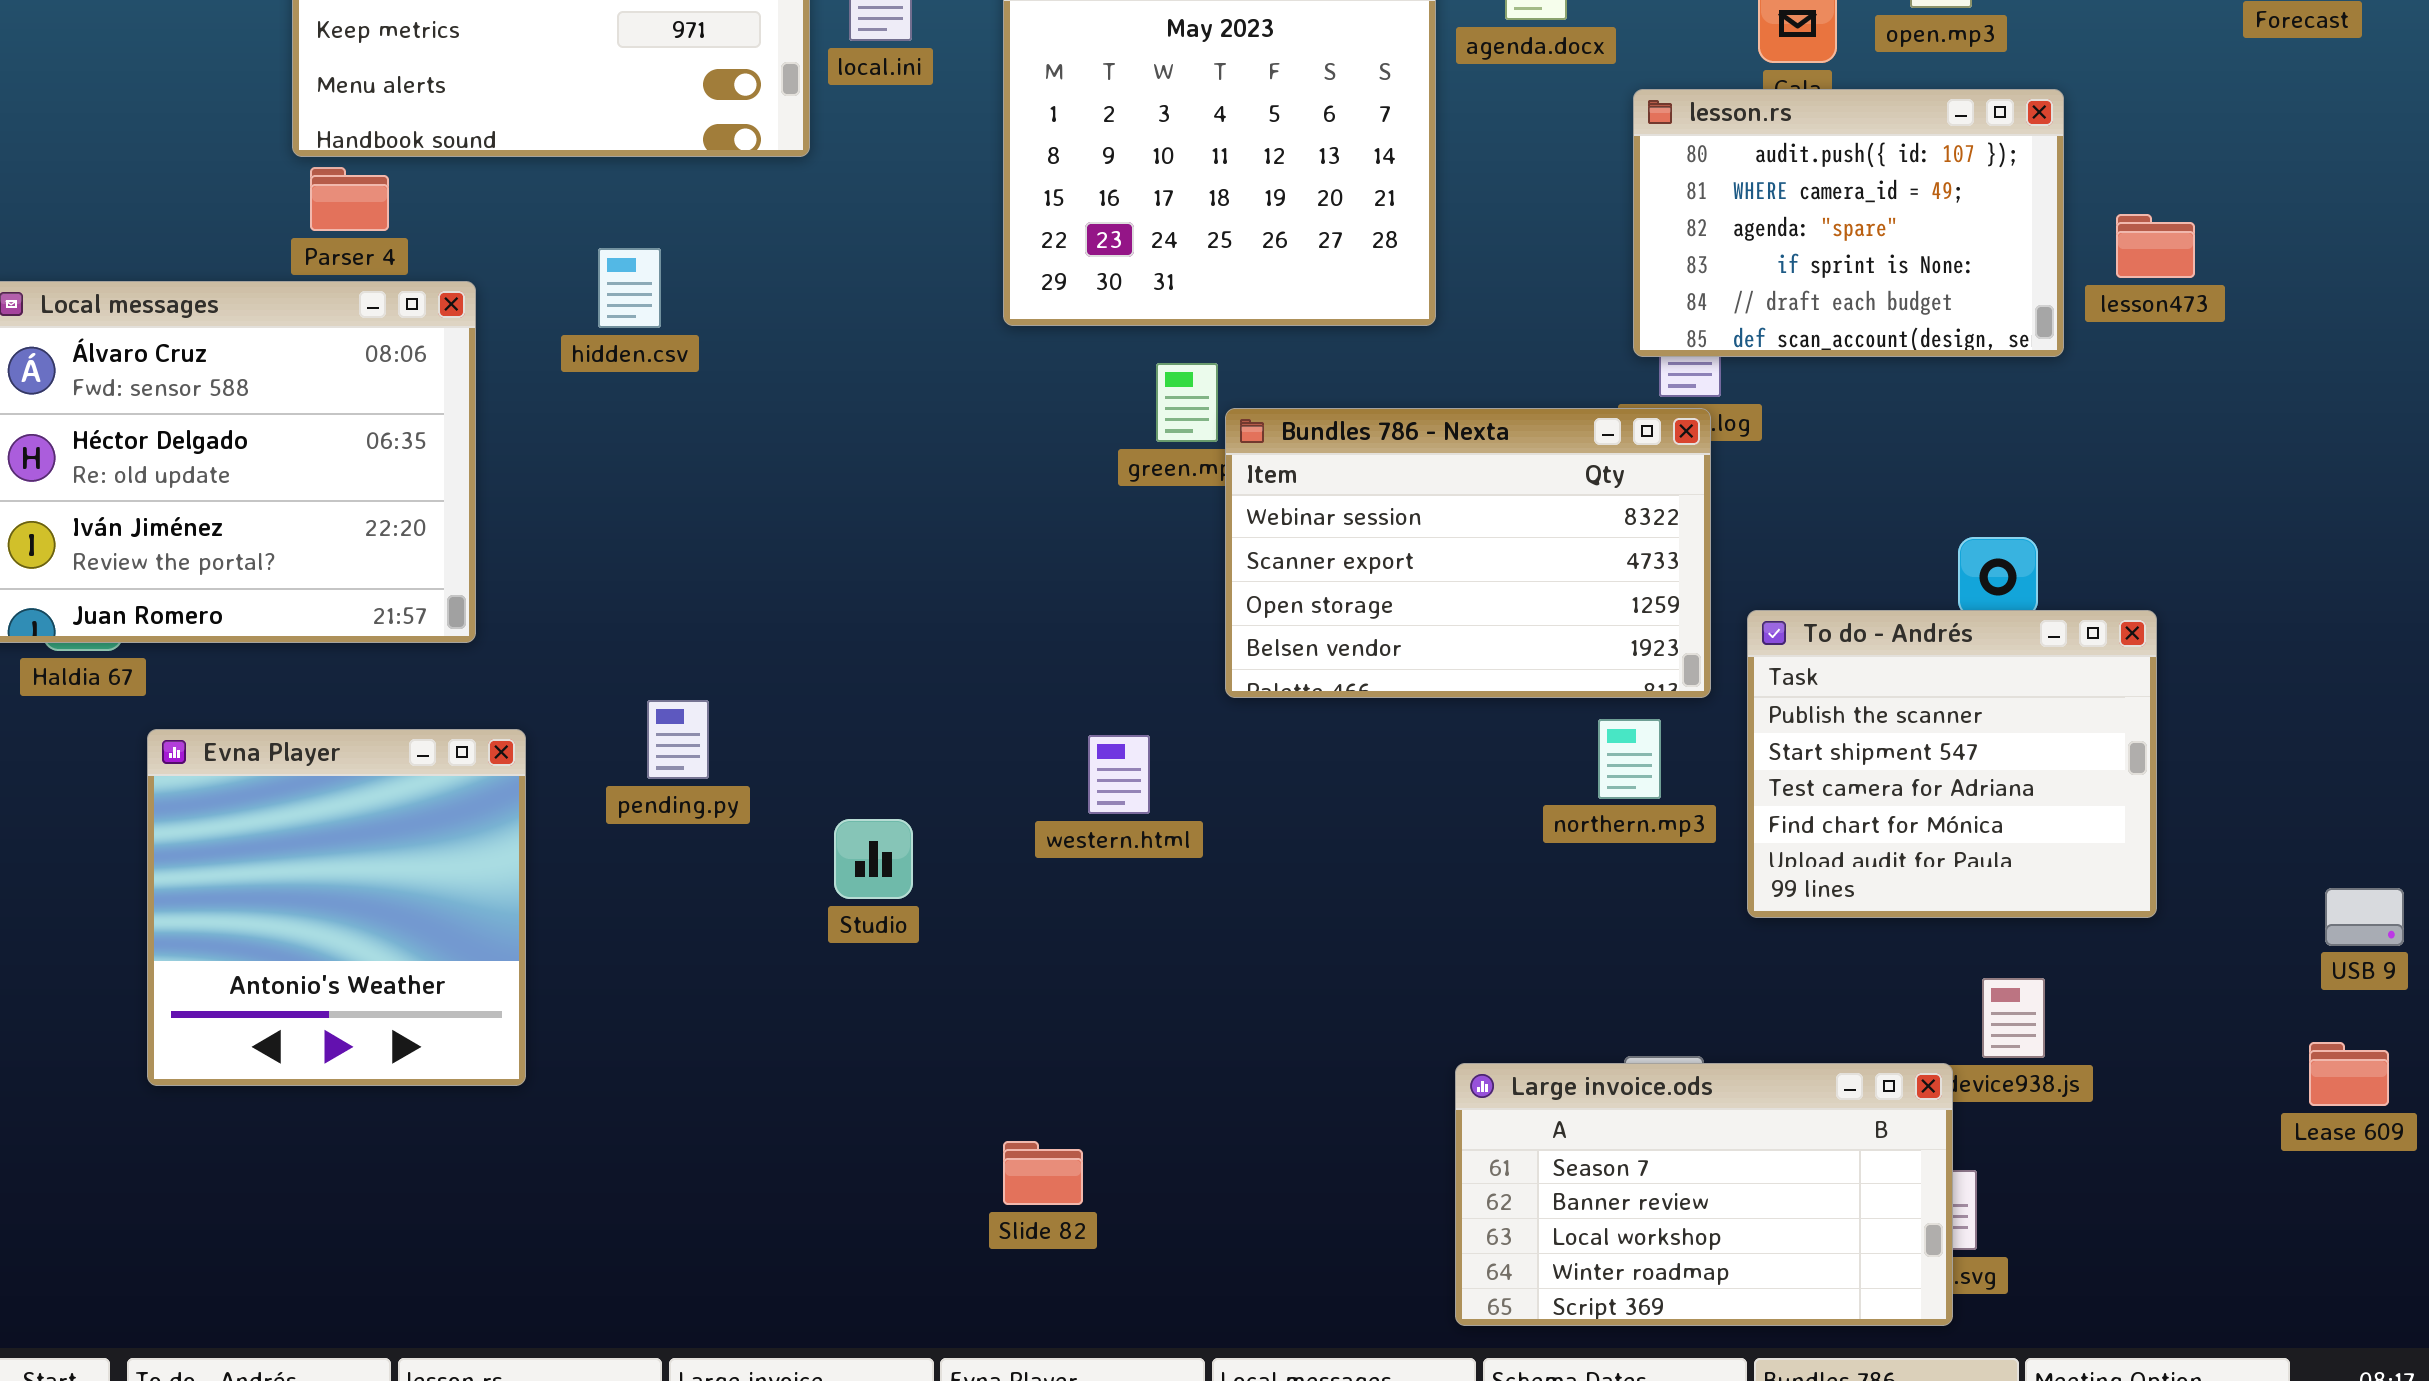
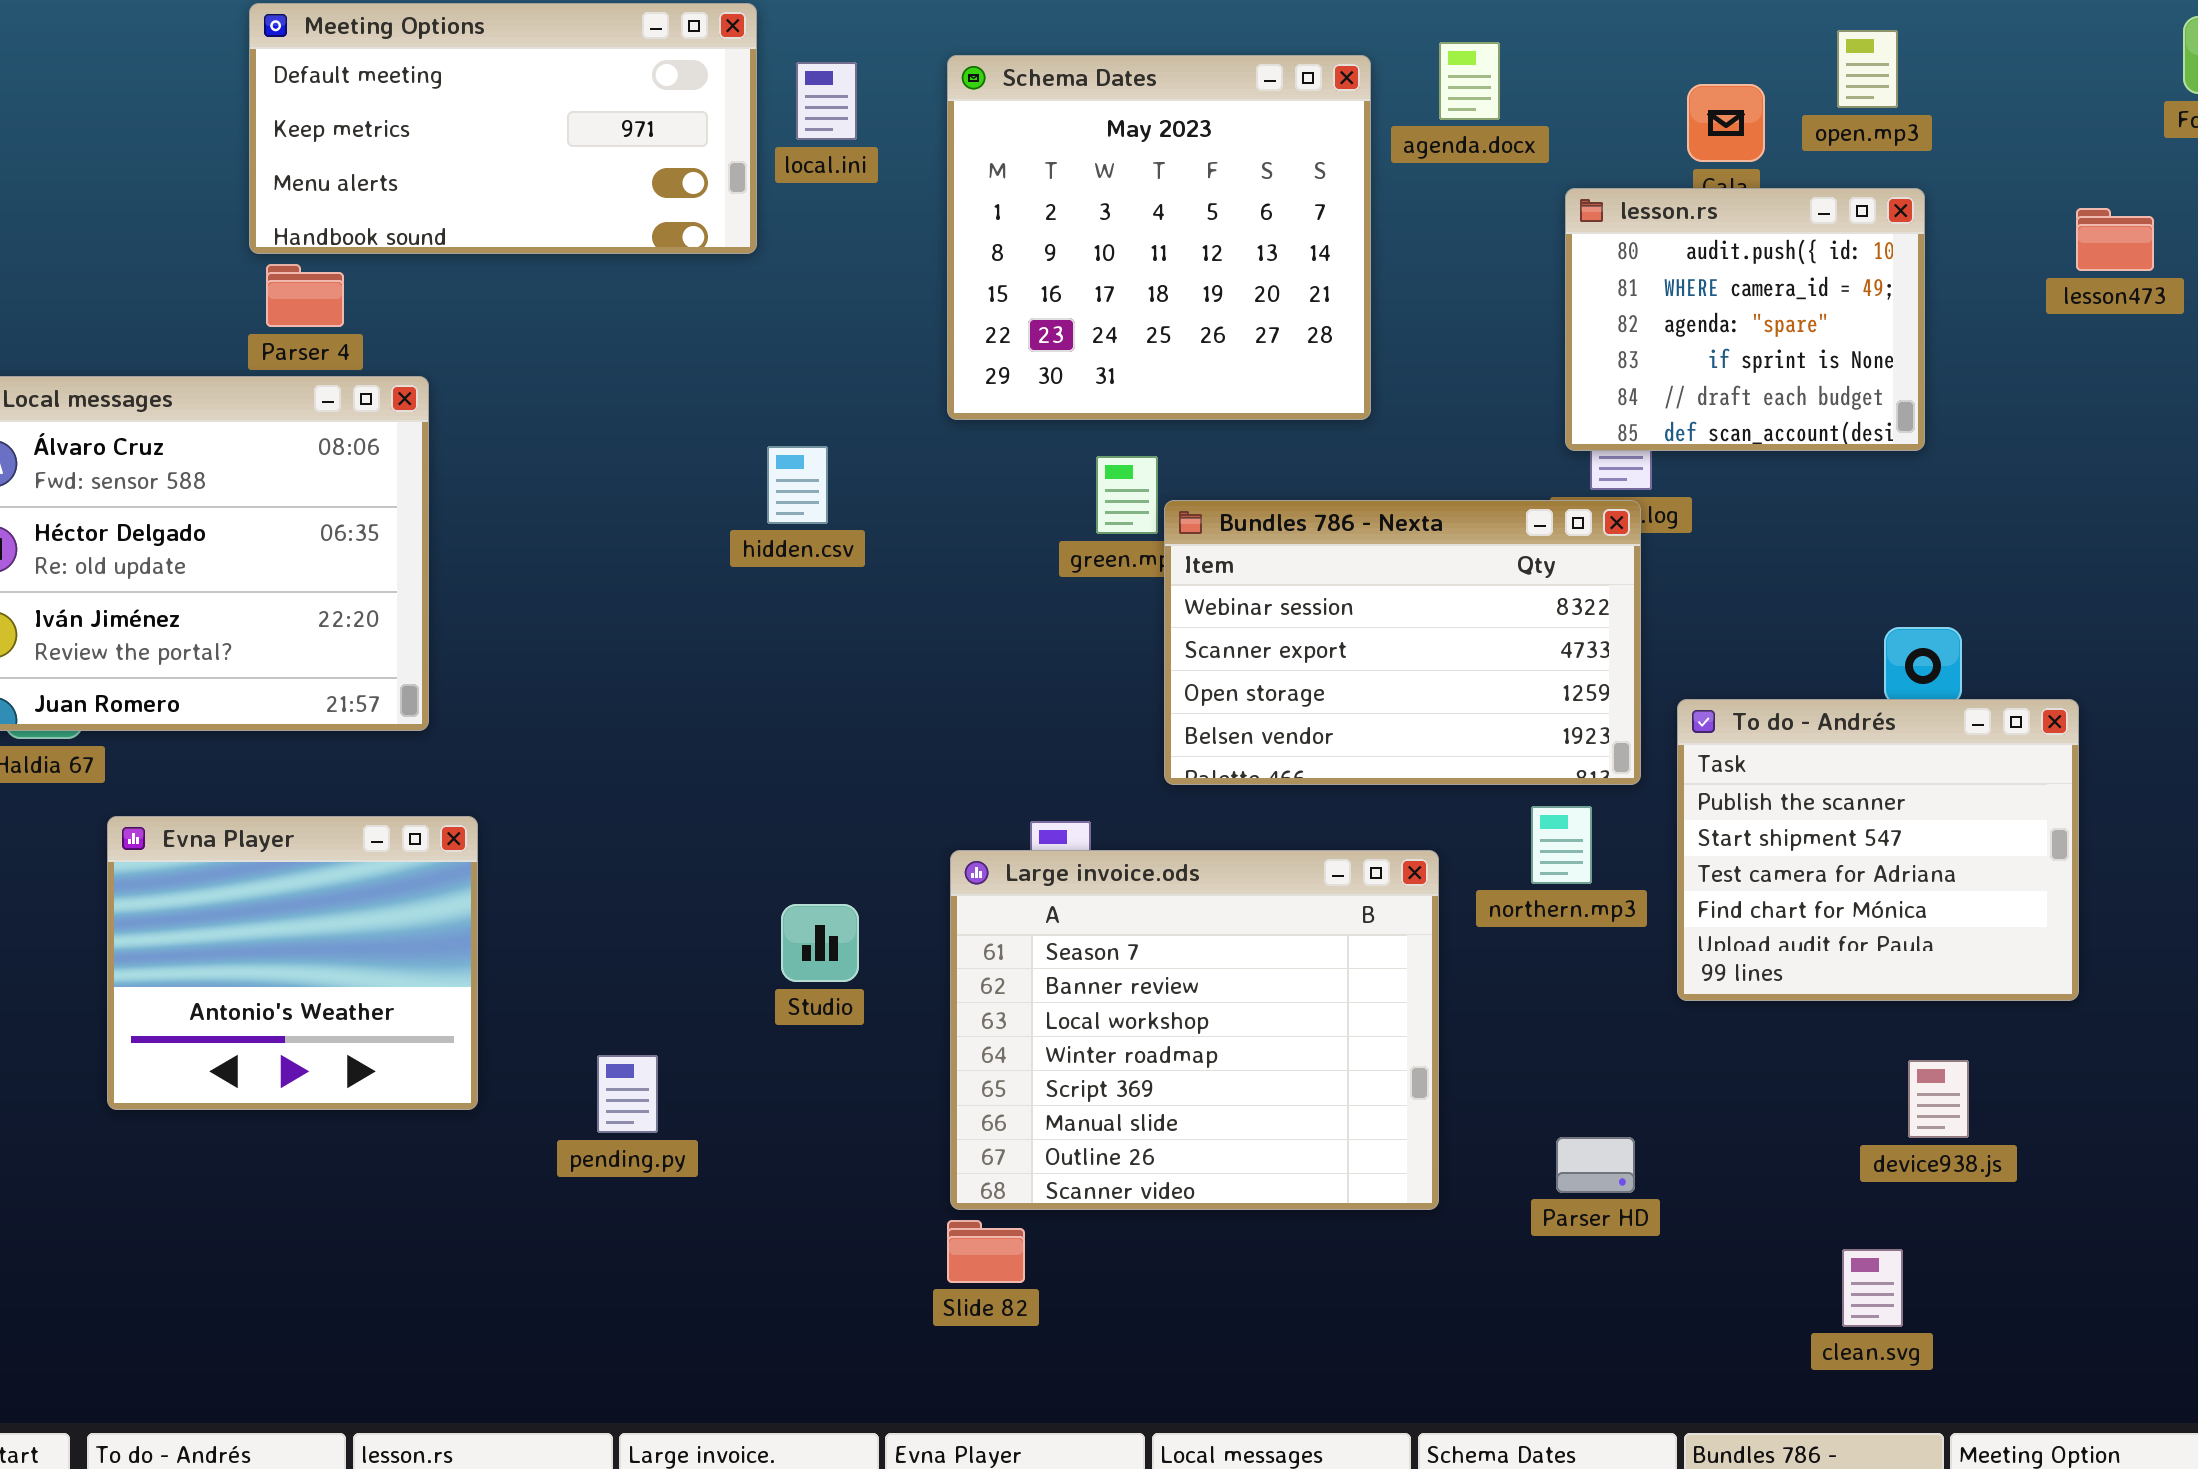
lesson.rs: [1633,89,2064,357] -> [1565,188,1925,451], resized
lesson473: [2116,214,2195,278] -> [2076,208,2154,271], moved
hidden.csv: [598,248,661,328] -> [767,446,828,524], moved
pending.py: [647,700,709,779] -> [597,1055,658,1133], moved
Evna Player: [147,729,526,1086] -> [107,816,478,1110], resized
Large invoice.ods: [1455,1063,1953,1326] -> [950,850,1439,1210], moved, resized

